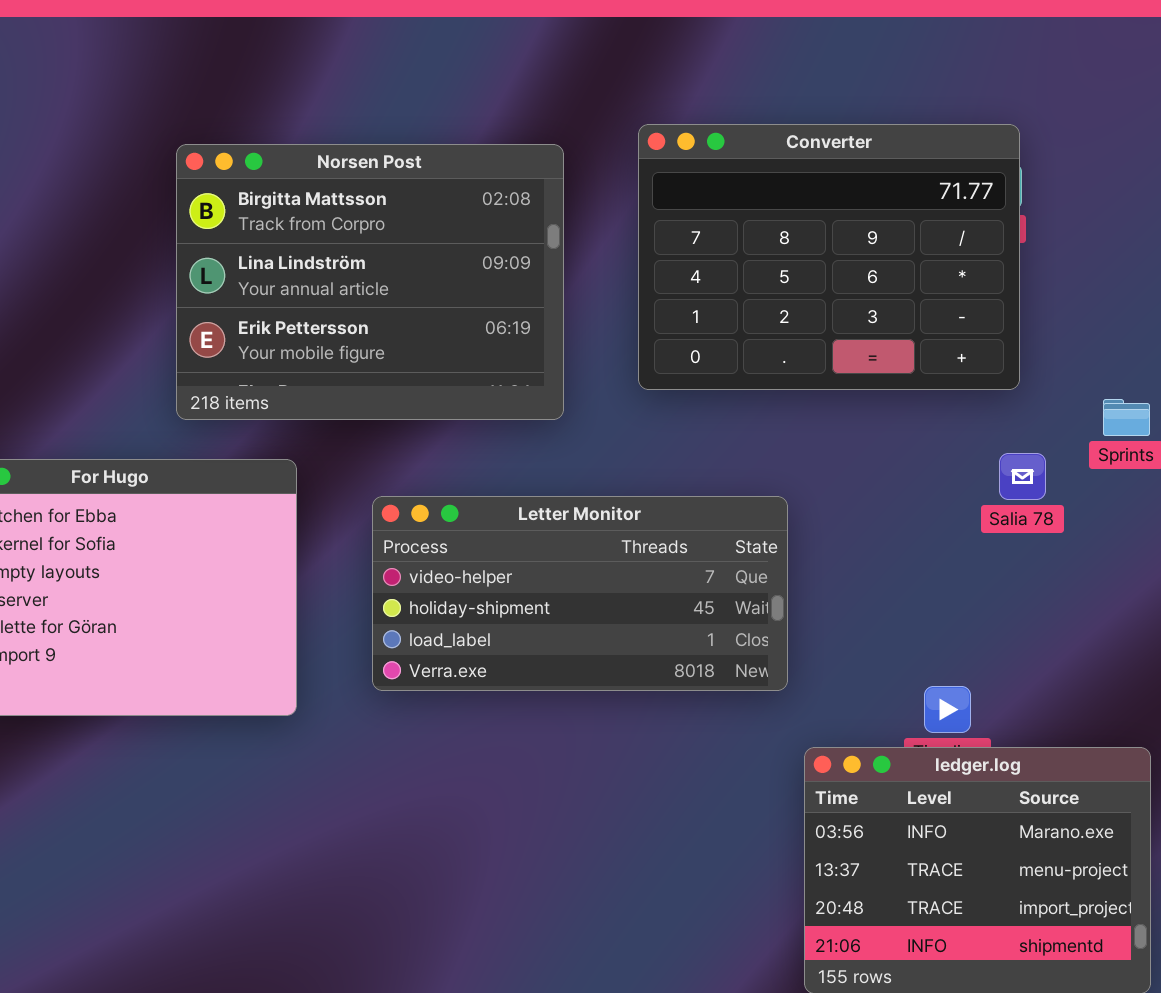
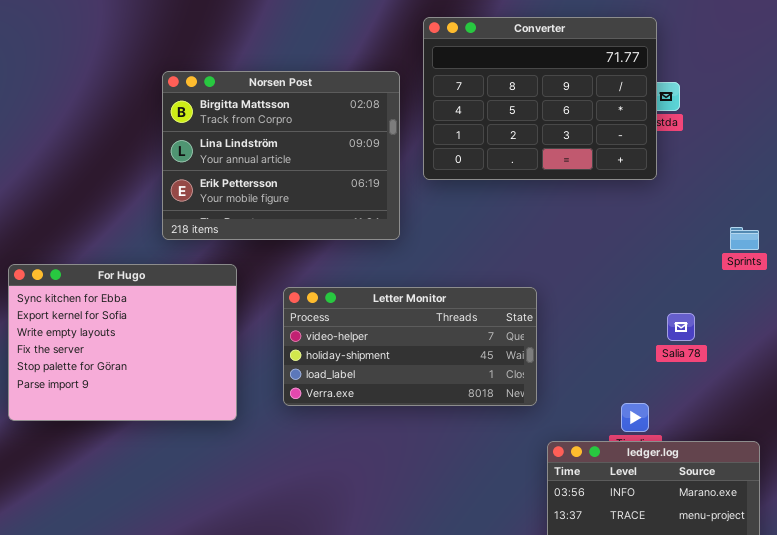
Converter: [638,124,1020,390] -> [423,17,657,180], moved
Salia 78: [999,453,1046,500] -> [667,313,695,341], moved

